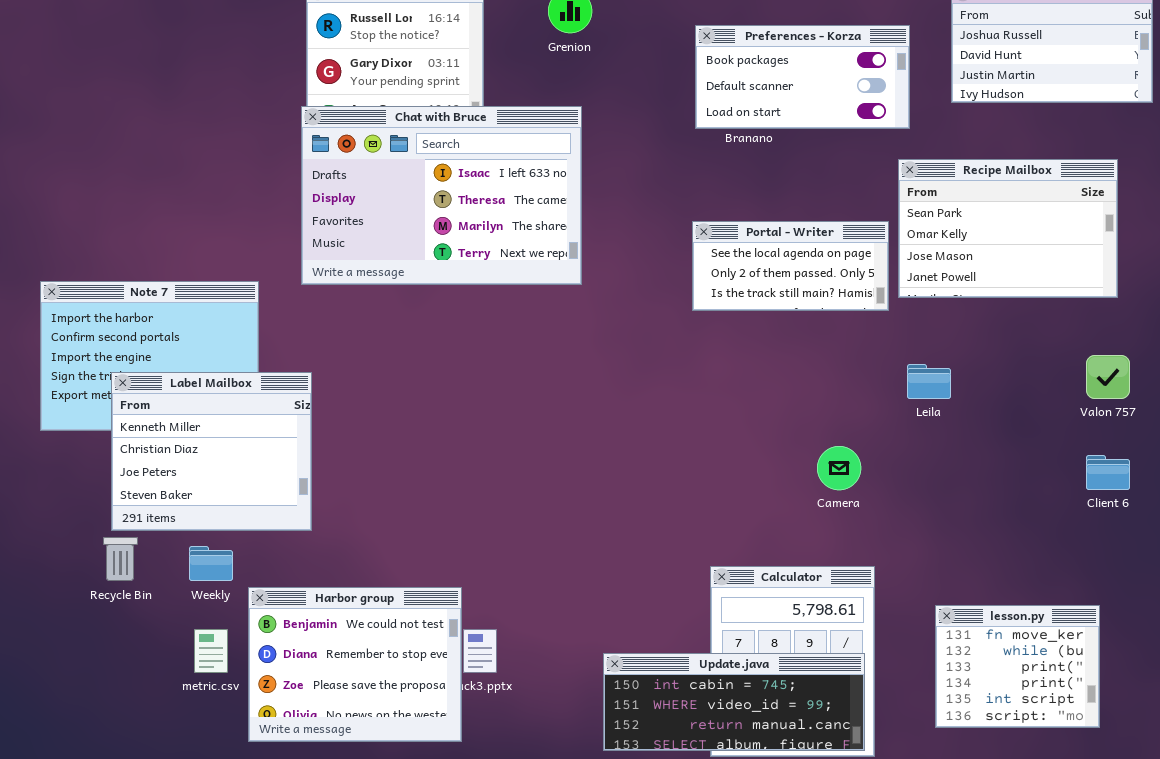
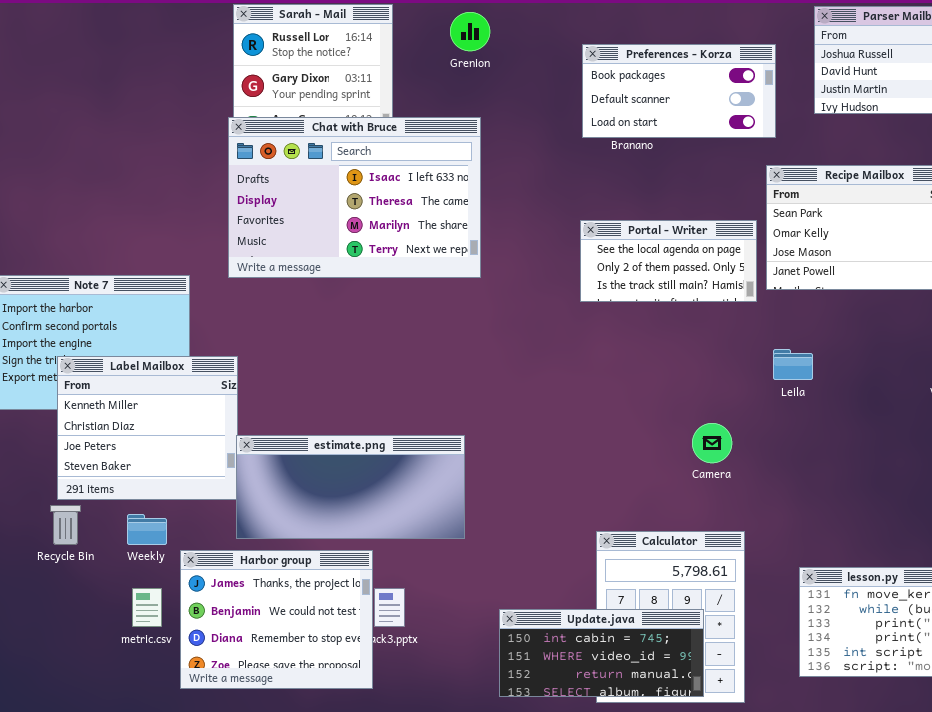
estimate.png: none -> [236,435,465,539], opened
Harbor group: [248,587,462,742] -> [180,550,373,689], scrolled up 1 row
Update.java: [603,653,865,751] -> [499,609,704,697], resized

